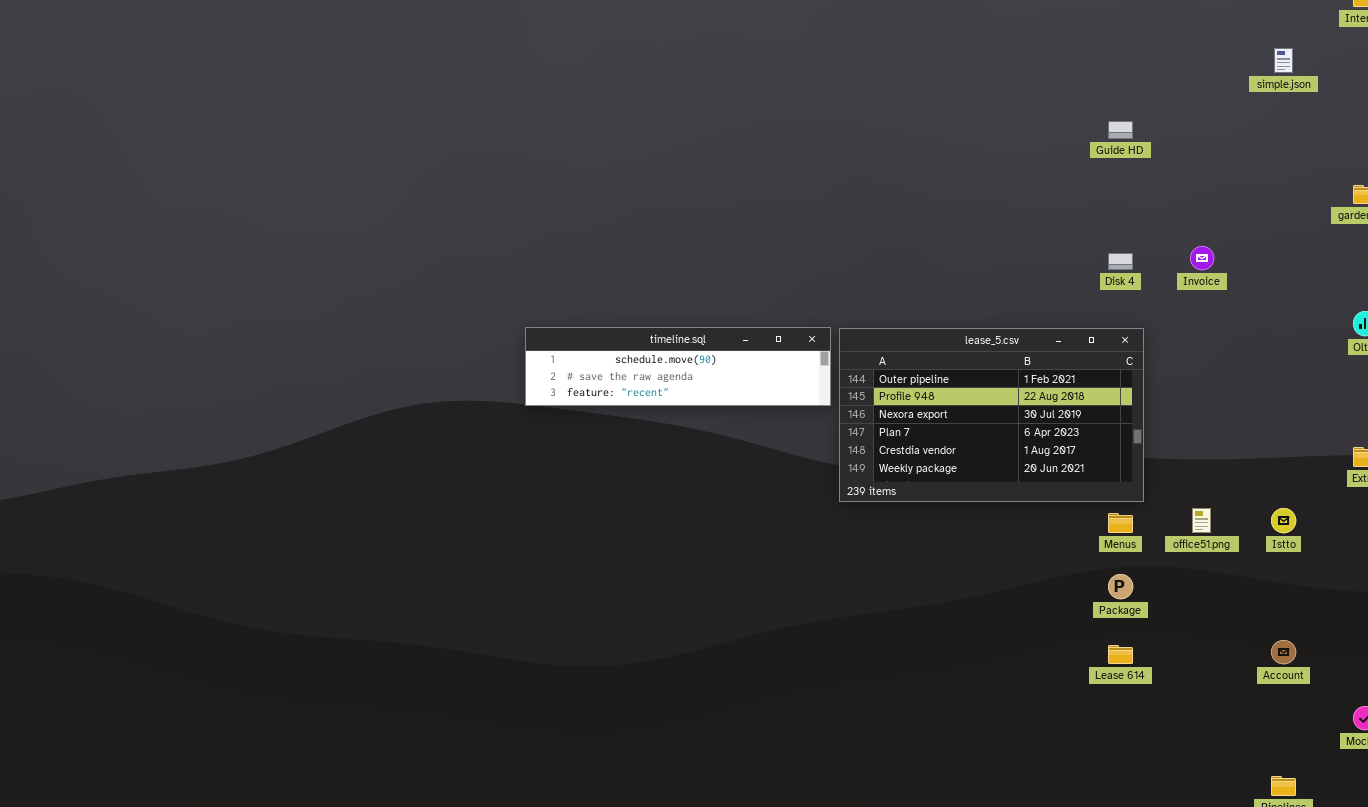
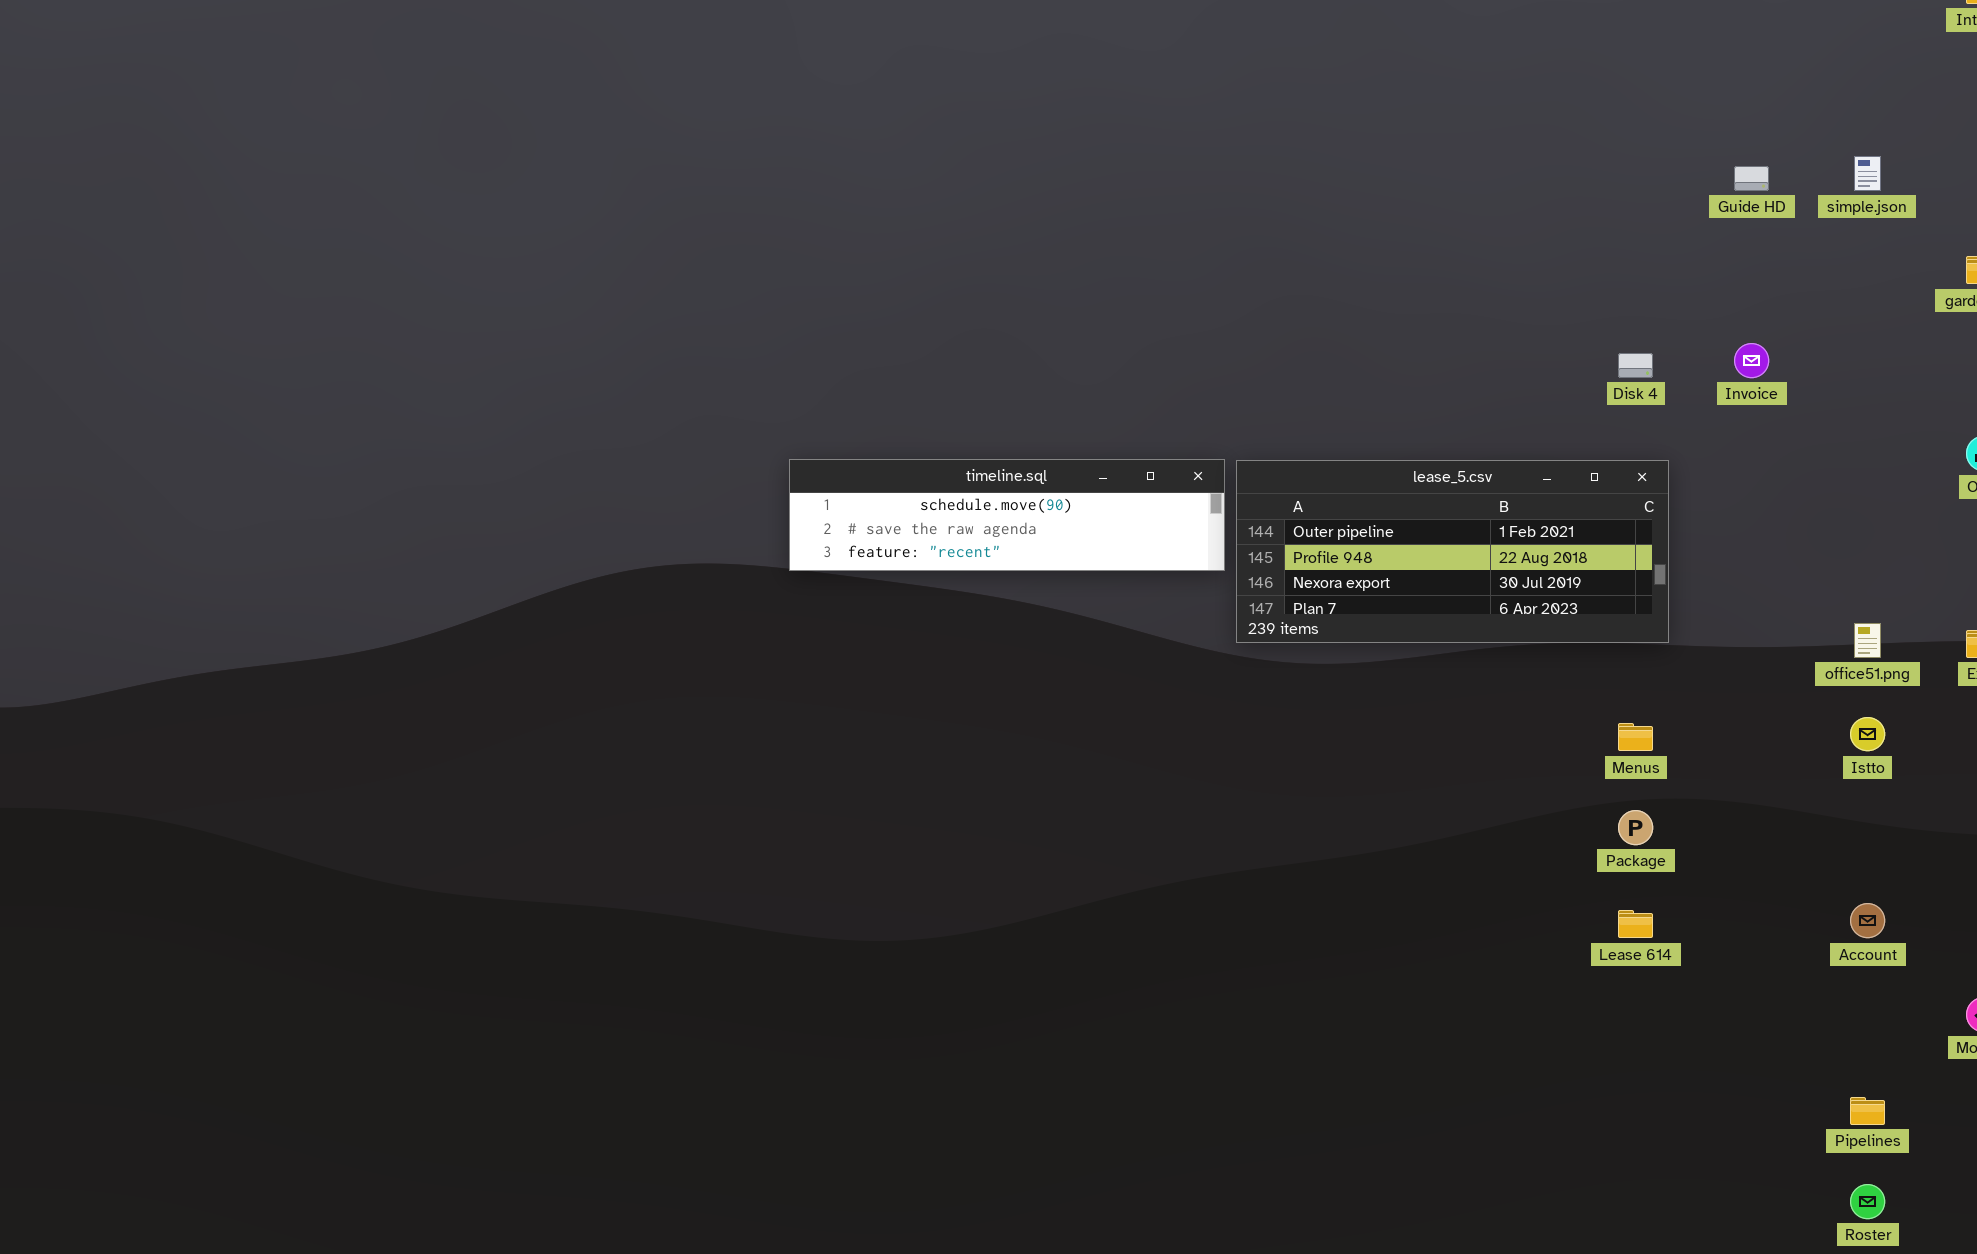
simple.json: [1274,48,1293,73] -> [1854,156,1881,191], moved
Guide HD: [1108,121,1133,139] -> [1734,166,1769,191], moved
lease_5.csv: [839,328,1144,502] -> [1236,460,1669,643], resized
office51.png: [1192,508,1211,533] -> [1854,623,1881,658], moved

